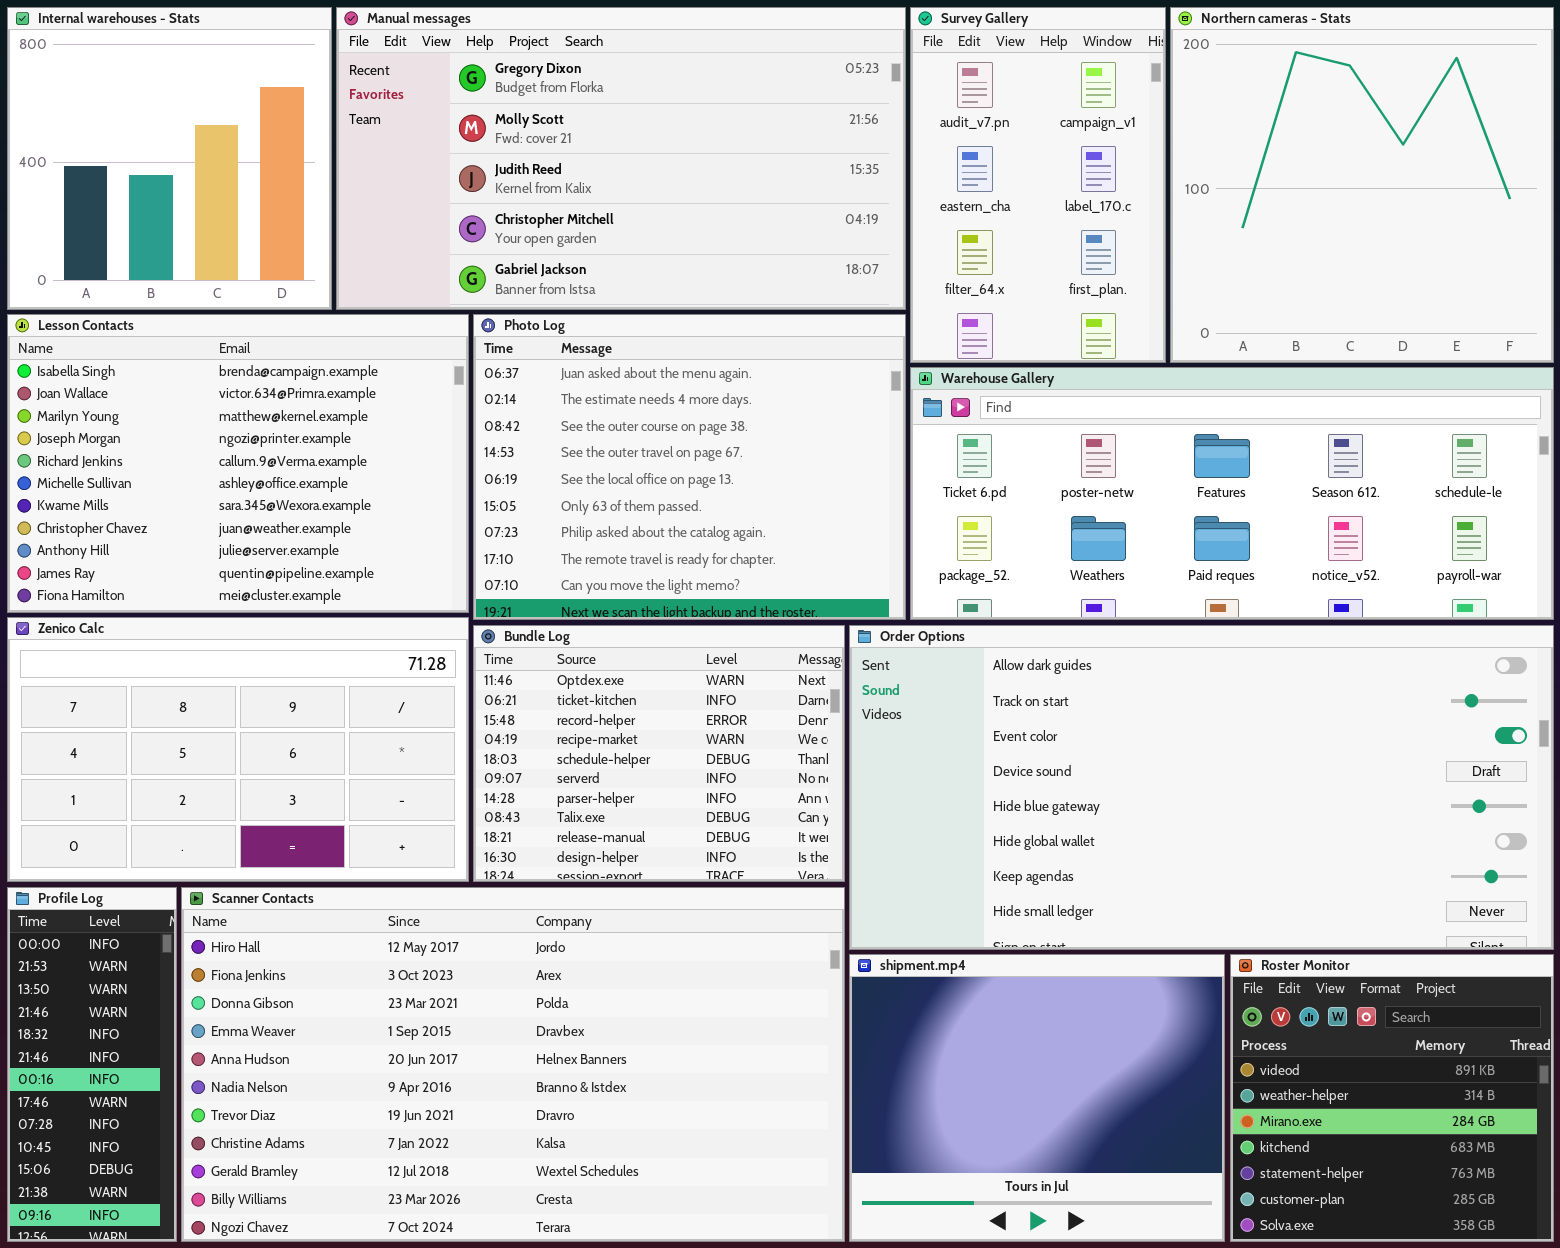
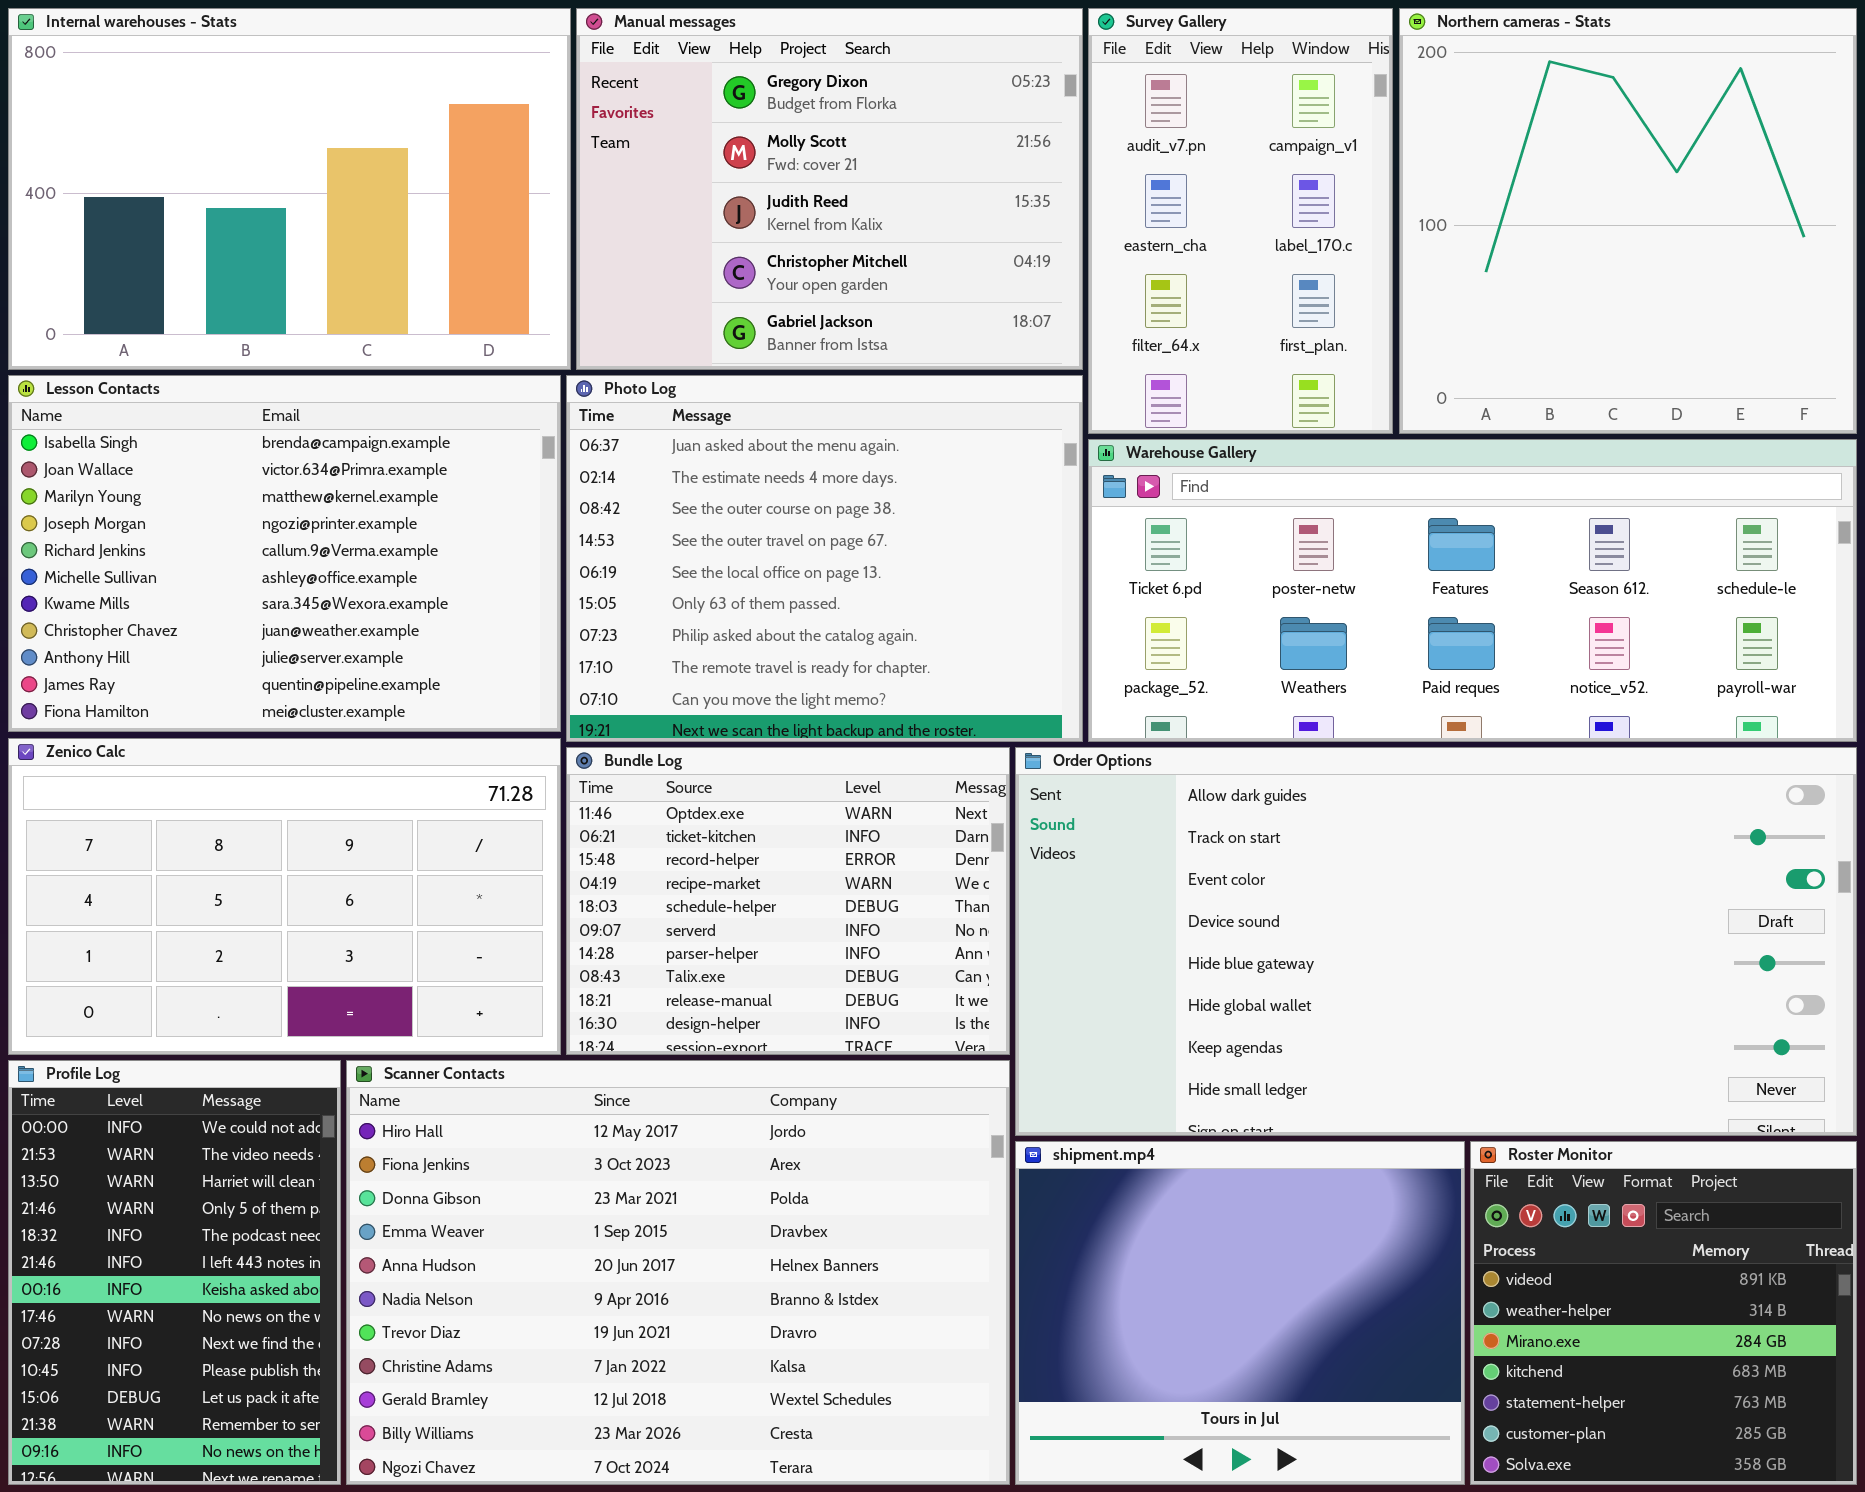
Internal warehouses - Stats: [7,7,332,310] -> [8,8,571,370], resized
Manual messages: [336,7,906,310] -> [576,8,1083,370], resized
Profile Log: [7,887,177,1242] -> [8,1060,341,1485], resized
Scanner Contacts: [181,887,845,1242] -> [346,1060,1010,1485], resized

